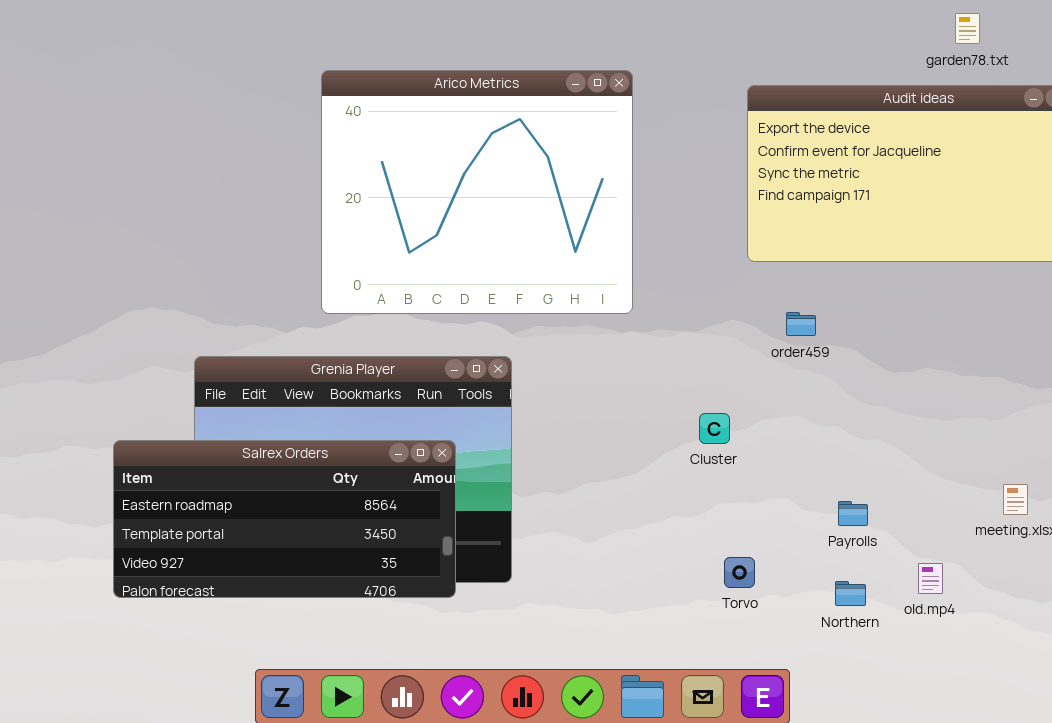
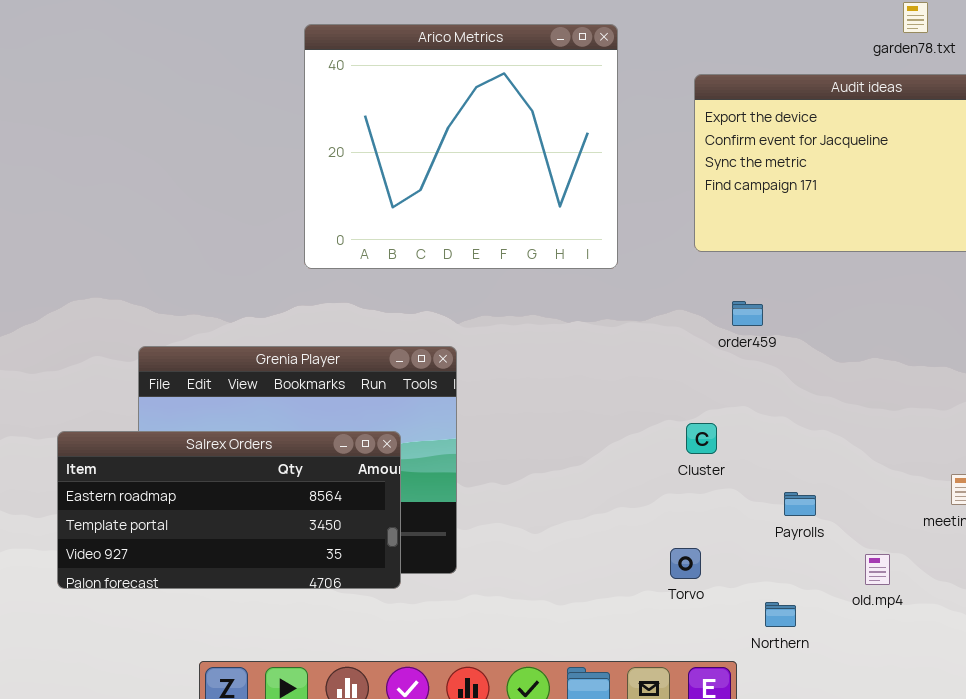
Arico Metrics: [321,70,633,314] -> [304,24,618,269], moved
Cluster: [699,413,730,444] -> [686,423,717,454], moved
Northern: [835,581,866,606] -> [765,602,796,627], moved

